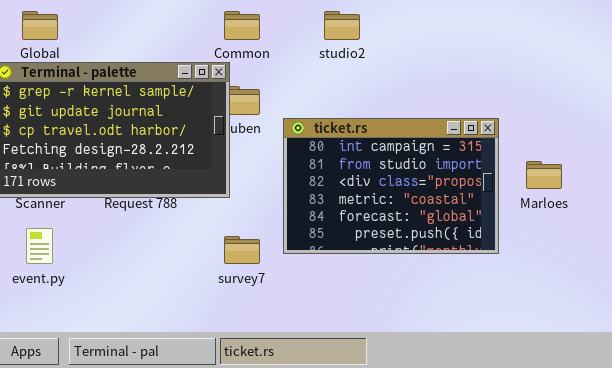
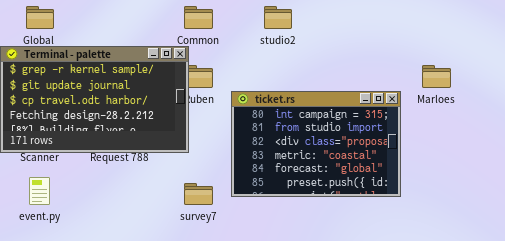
Marloes: [526,161,562,189] -> [422,65,451,88], moved

